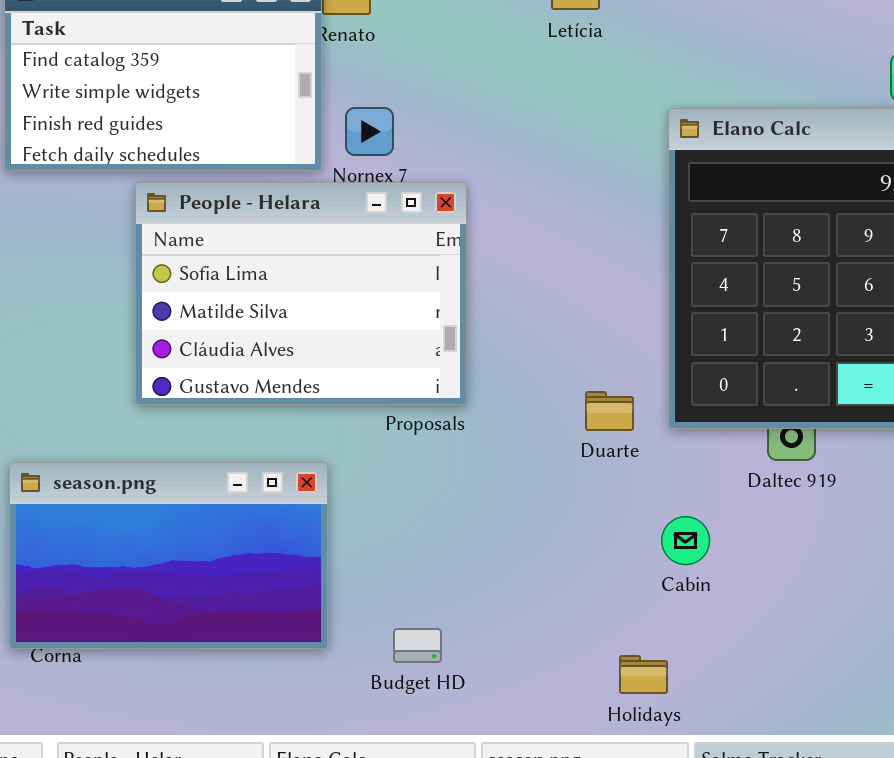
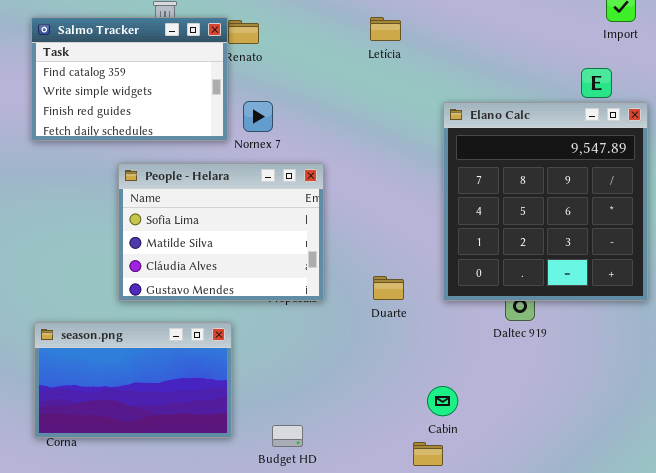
People - Helara: [135,182,467,405] -> [118,163,324,301], moved
Duarte: [585,391,634,431] -> [373,276,404,300], moved
Cabin: [661,516,710,565] -> [427,386,458,416], moved

